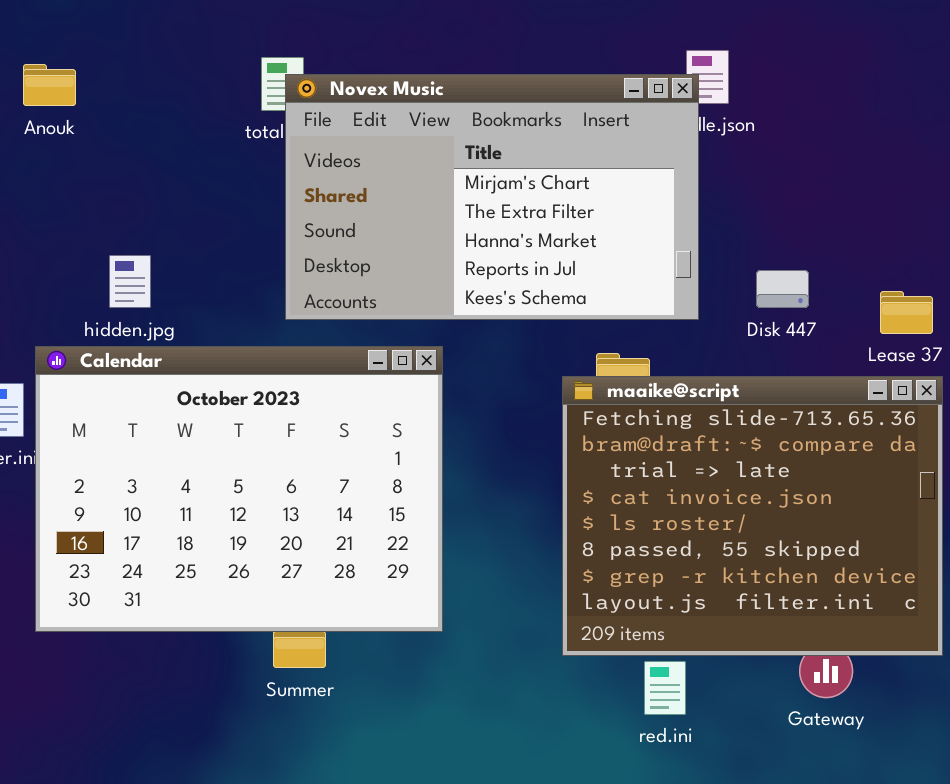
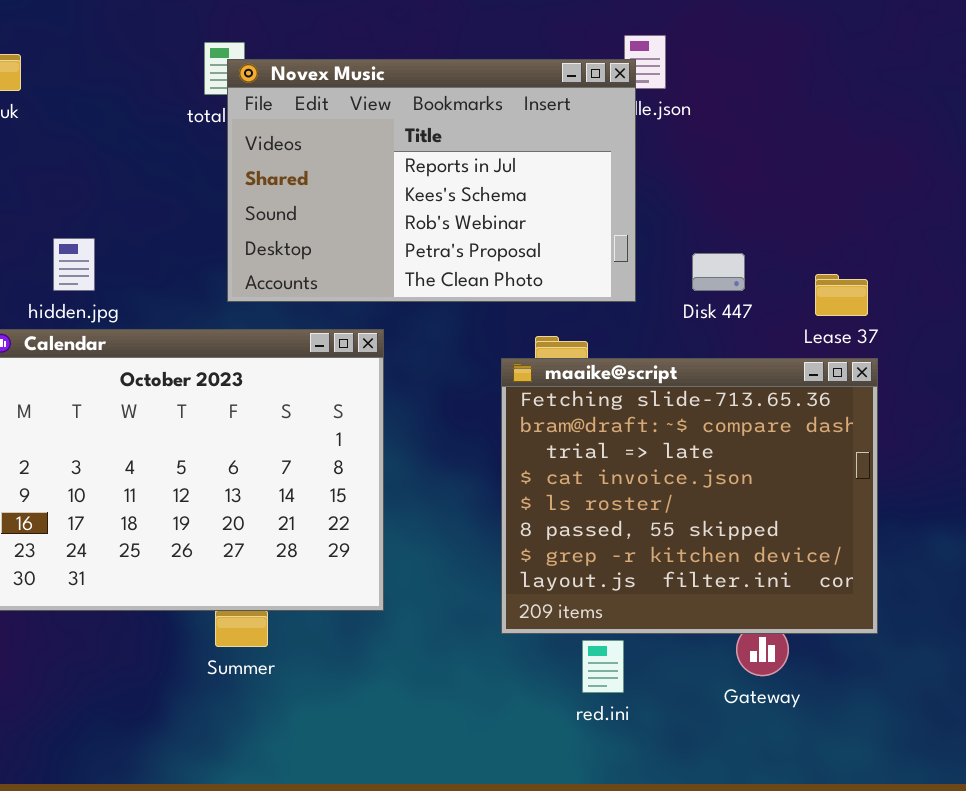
Novex Music: [285,74,699,320] -> [227,59,636,302], scrolled down 3 rows

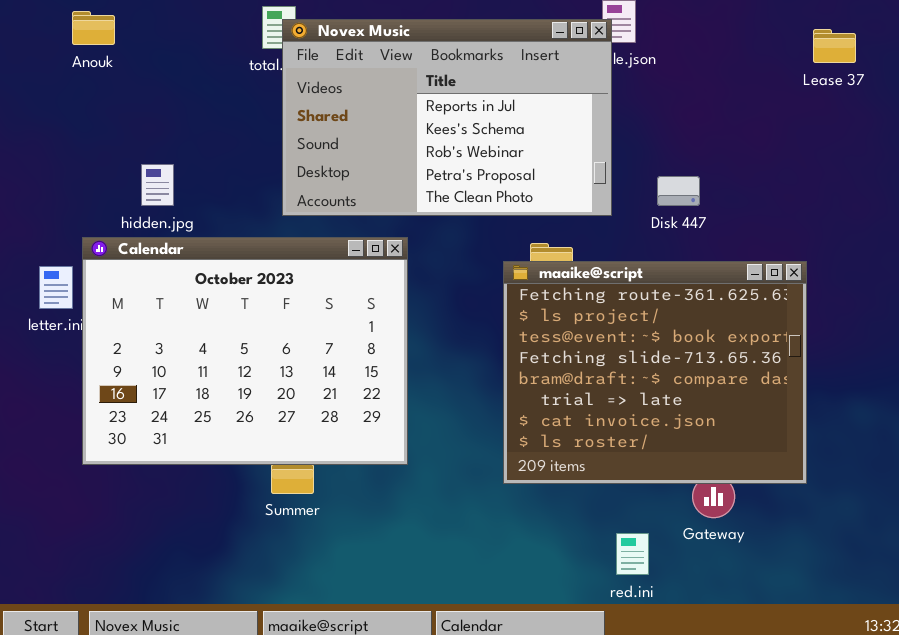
Lease 37: [815,274,868,316] -> [813,29,856,63], moved
maaike@script: [501,358,878,634] -> [503,261,807,484], scrolled up 3 rows
red.ini: [582,640,624,693] -> [616,533,649,575], moved

